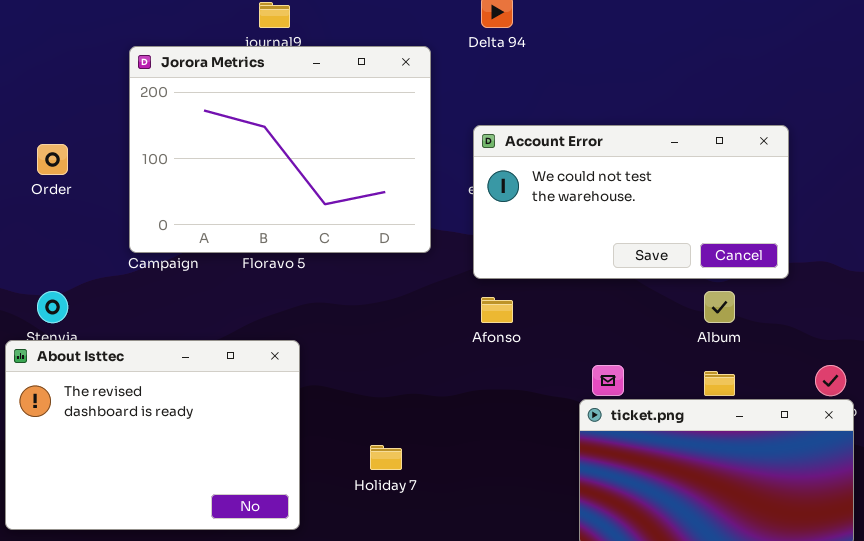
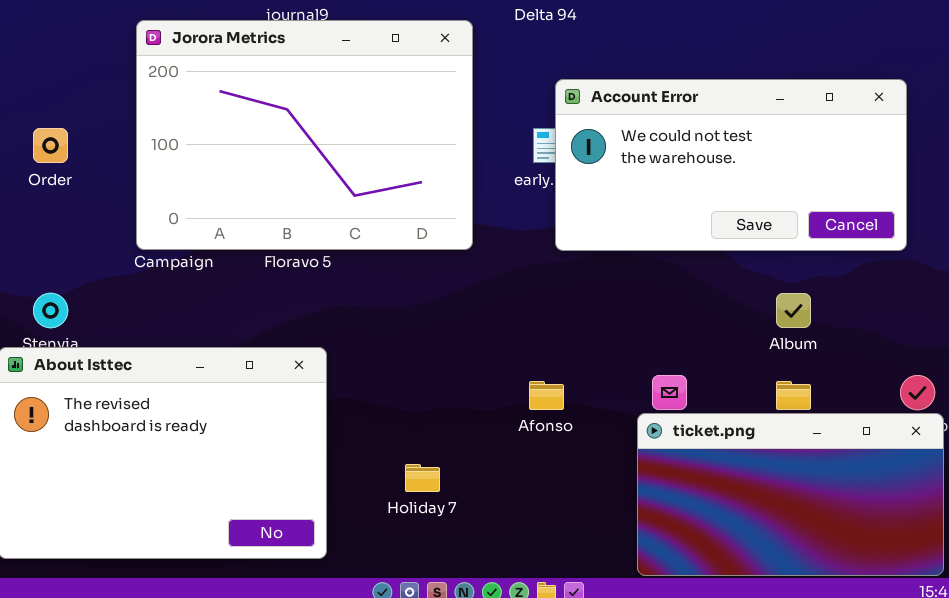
Account Error: [473,125,789,279] -> [555,79,907,251], moved
Afonso: [481,297,513,323] -> [529,381,564,410], moved

